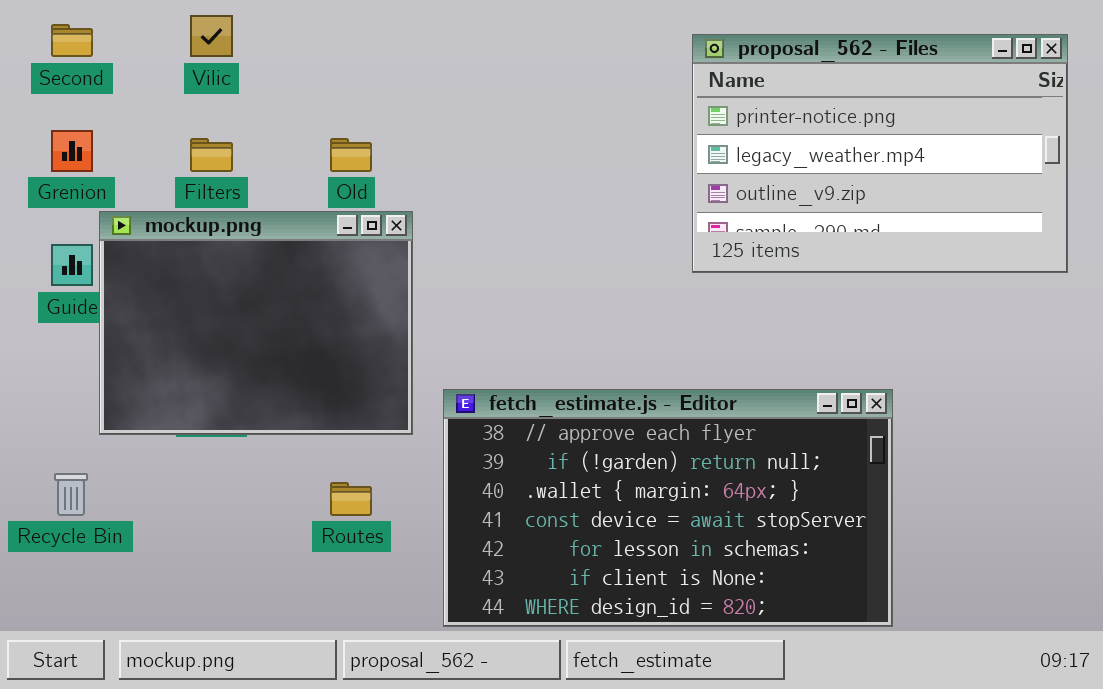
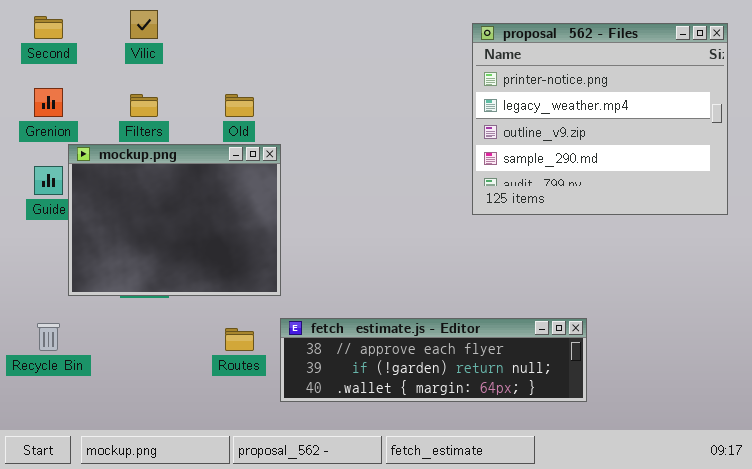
proposal_562 - Files: [692,34,1068,273] -> [472,23,728,215], resized
fetch_estimate.js - Editor: [443,389,893,627] -> [280,318,587,402], moved, resized

